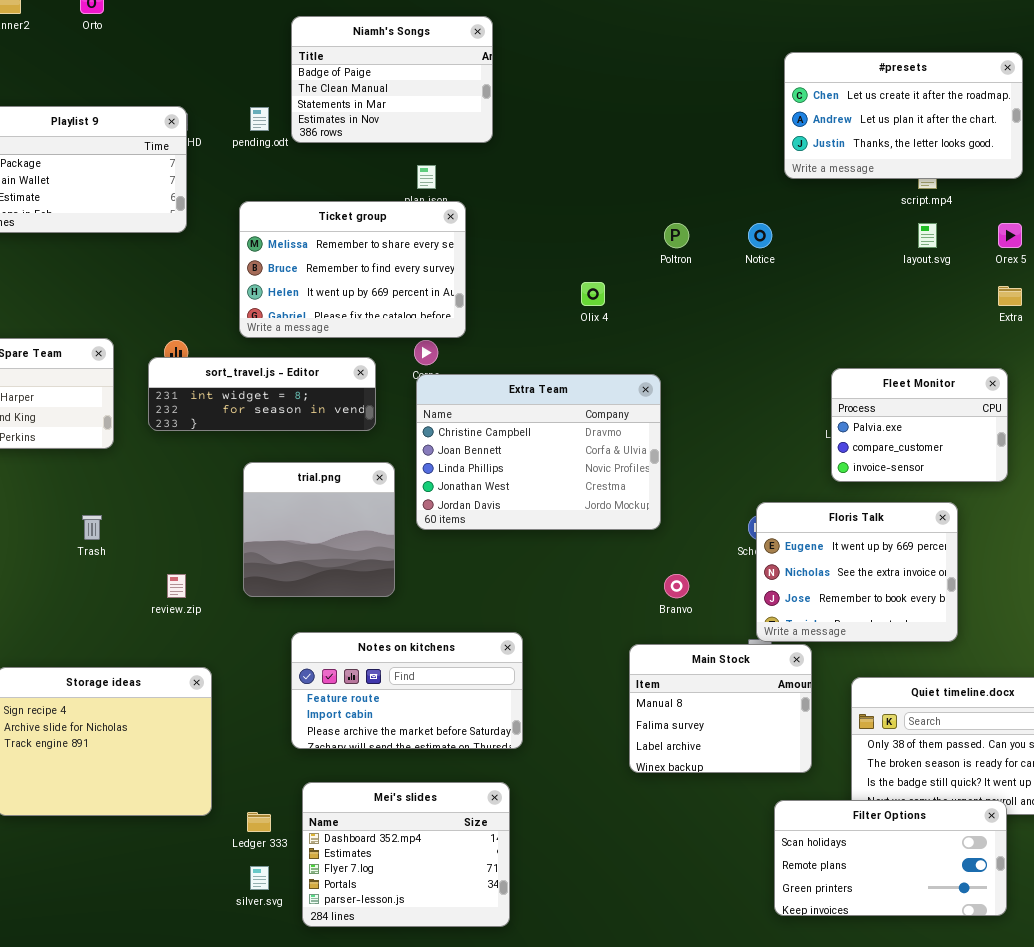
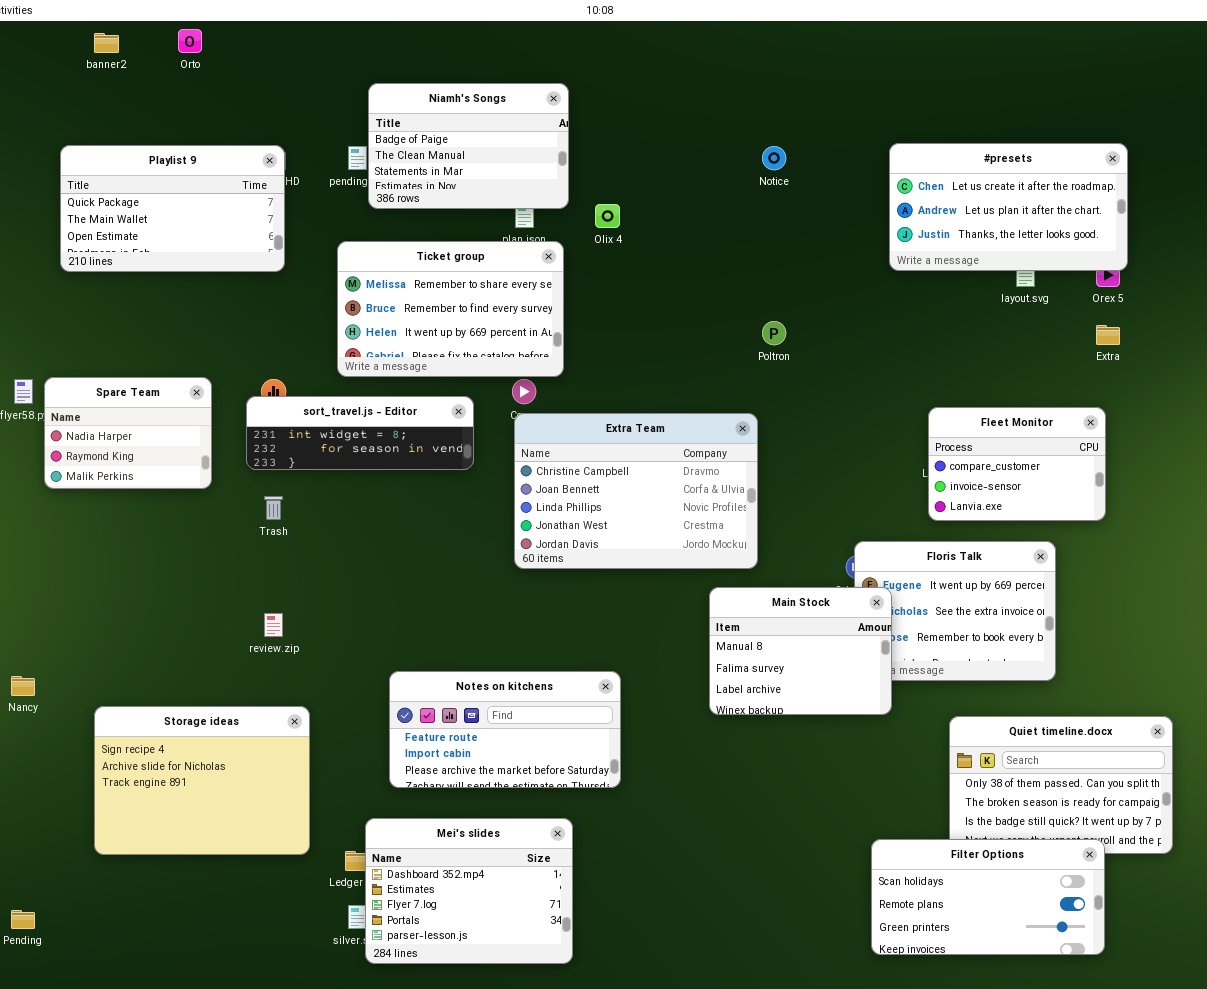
Niamh's Songs: [291,16,493,143] -> [368,83,569,209], moved
#presets: [784,52,1023,179] -> [889,143,1128,271], moved
Poltron: [664,223,689,248] -> [762,321,786,345], moved
Notice: [748,223,772,248] -> [762,146,786,170], moved
Olix 4: [581,282,605,306] -> [595,204,620,228], moved
Fleet Monitor: [831,368,1008,482] -> [928,407,1106,521], scrolled down 1 row
trial.png: [243,462,395,597] -> none, closed
Trash: [82,515,102,540] -> [264,496,283,520], moved
Main Stock: [629,644,812,773] -> [709,587,892,715], moved
Mei's slides: [302,782,510,927] -> [365,818,573,964], moved

